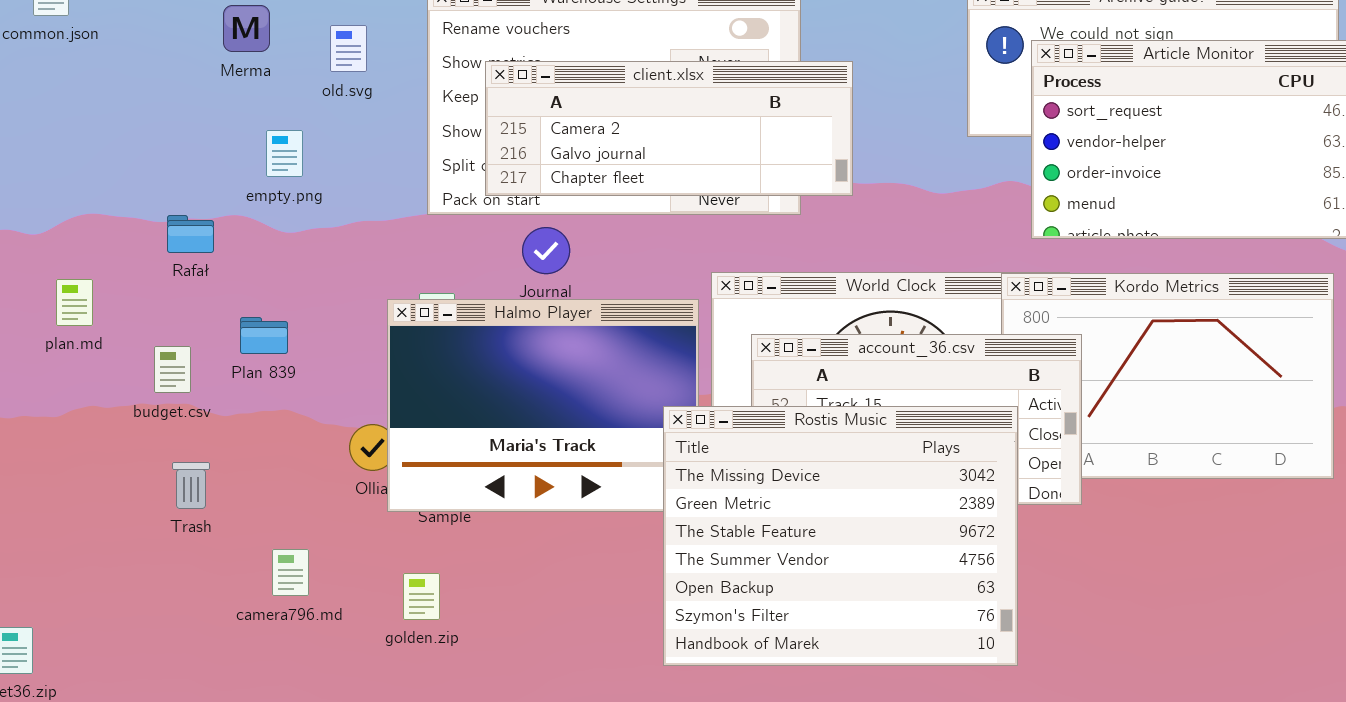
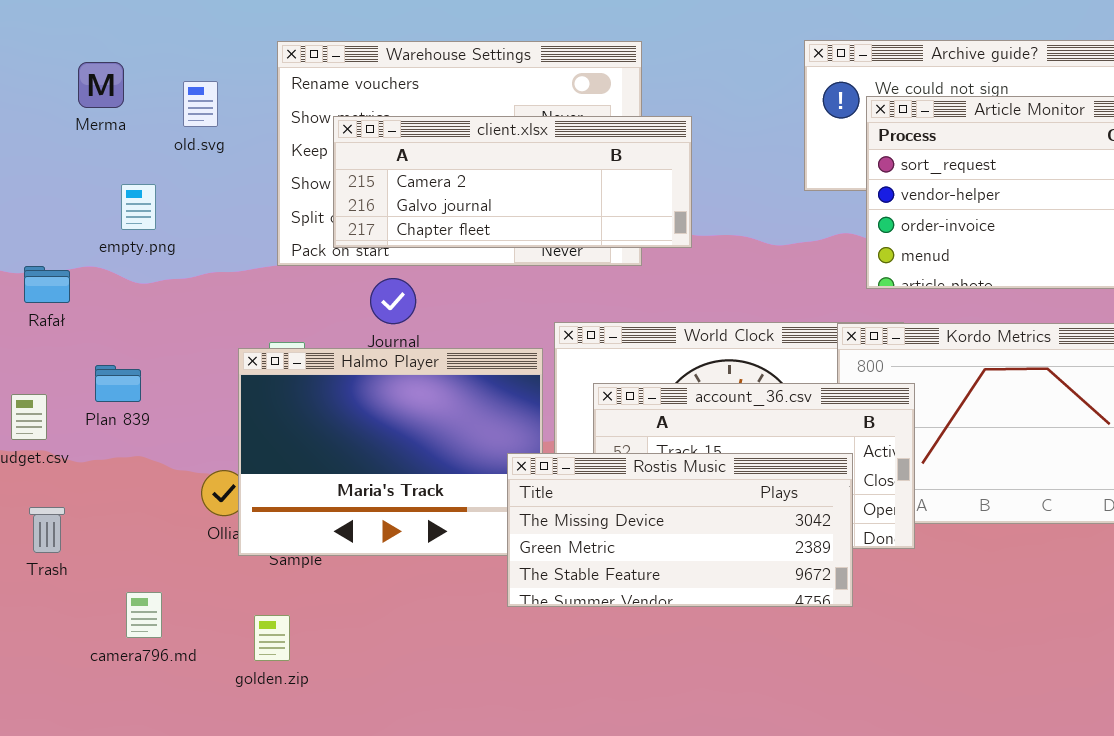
Rostis Music: [663,406,1018,666] -> [507,453,853,607], resized

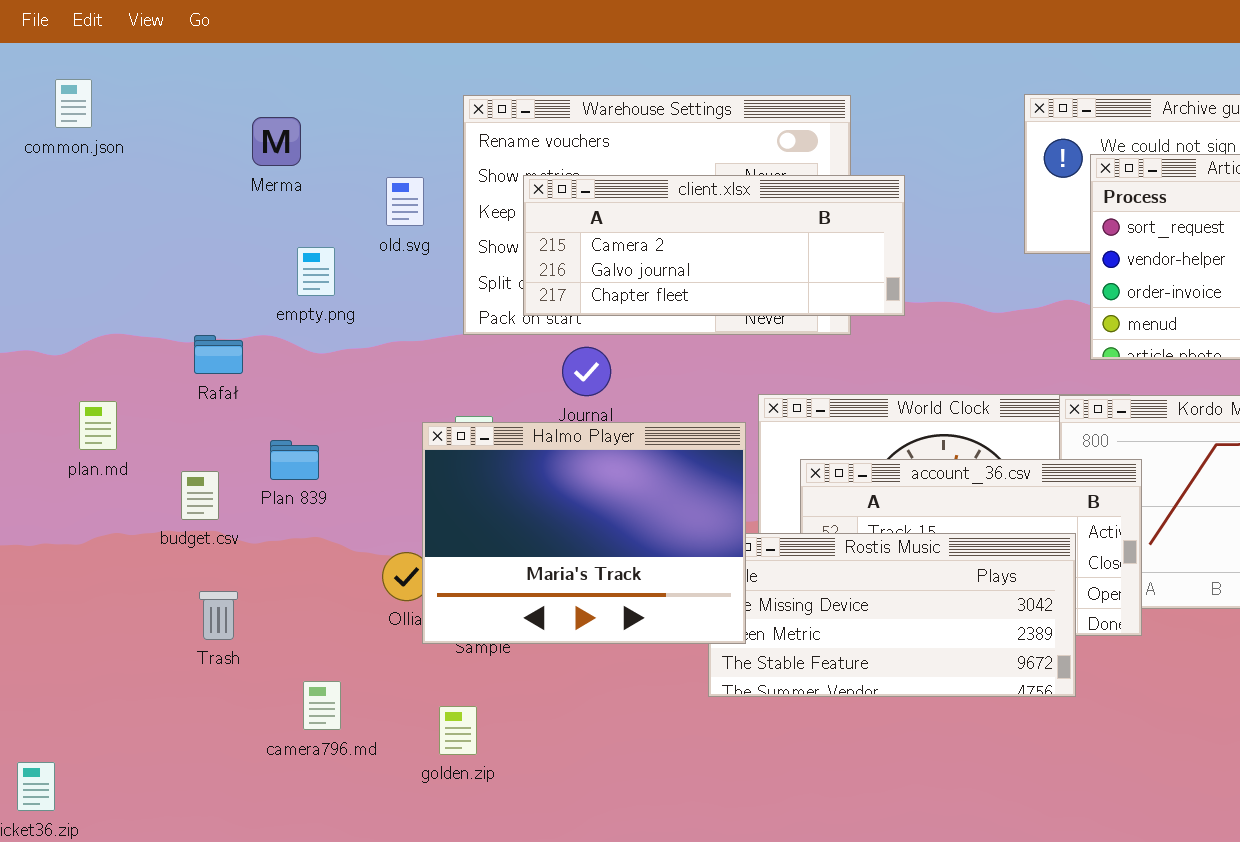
old.svg: [183,81,218,127] -> [386,177,424,226], moved
Halmo Player: [238,348,543,556] -> [422,422,746,644], raised

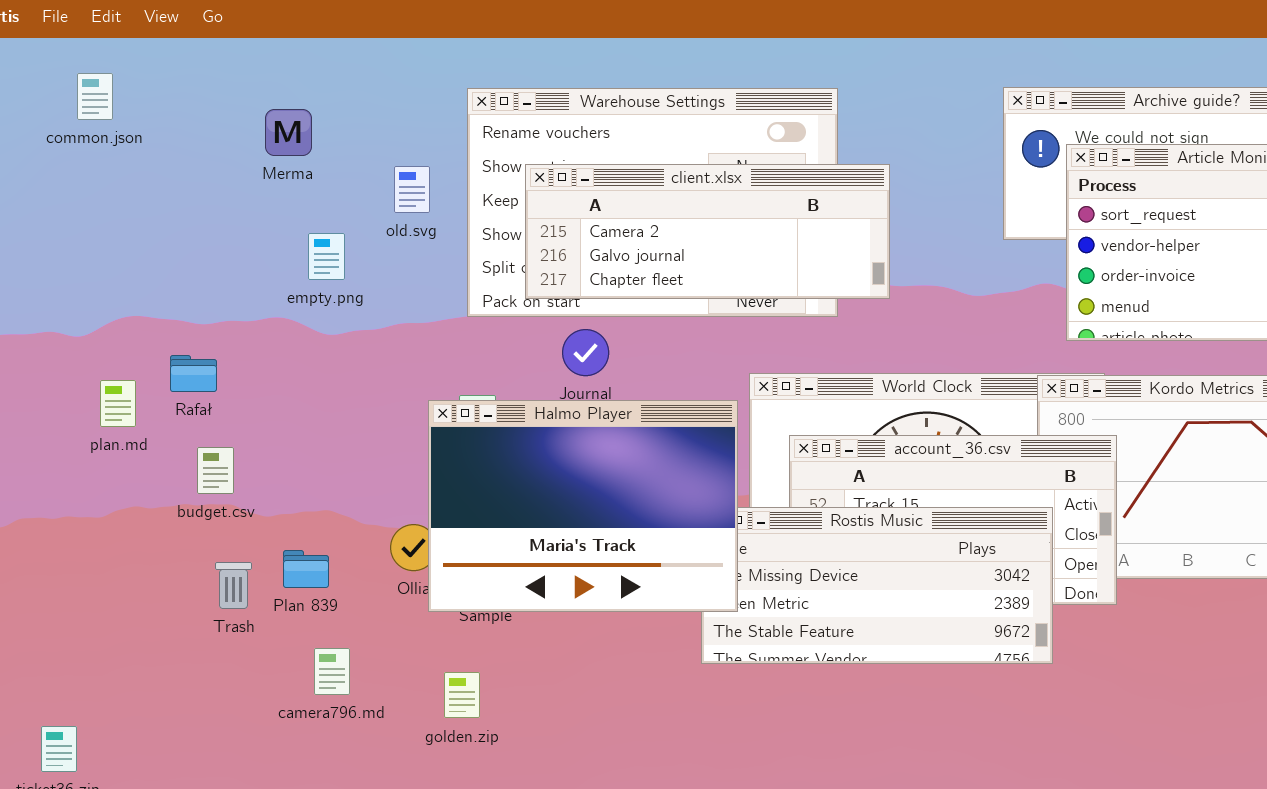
Rafał: [194,335,243,374] -> [170,355,217,392], moved
Plan 839: [270,440,319,480] -> [283,550,329,588], moved

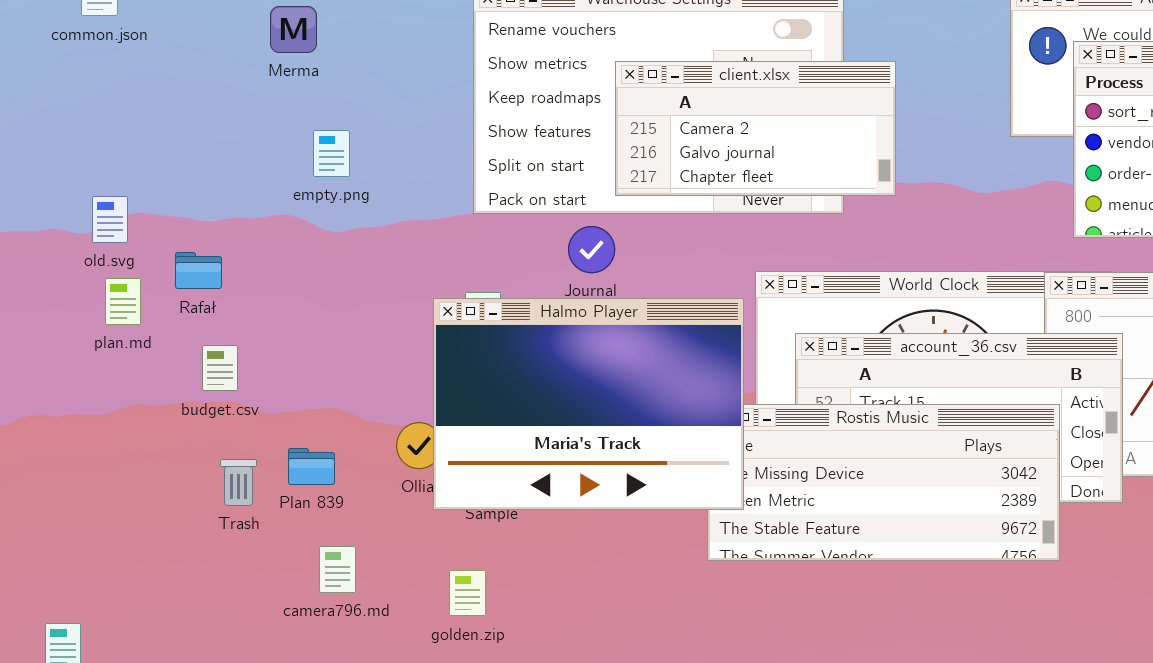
client.xlsx: [525,164,890,299] -> [615,61,896,196], resized
old.svg: [394,166,430,213] -> [92,196,128,243], moved

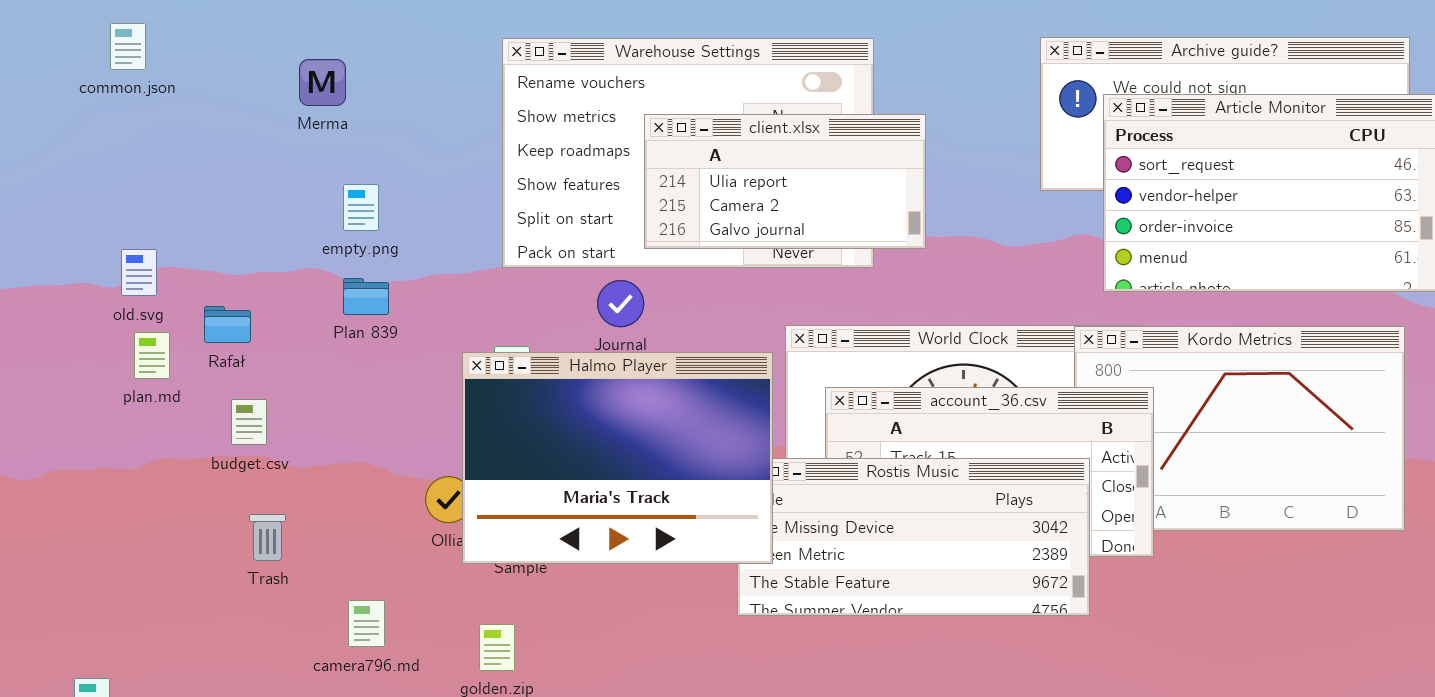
client.xlsx: [615,61,896,196] -> [644,114,926,249], scrolled up 1 row
Plan 839: [288,448,335,485] -> [343,278,389,315], moved

